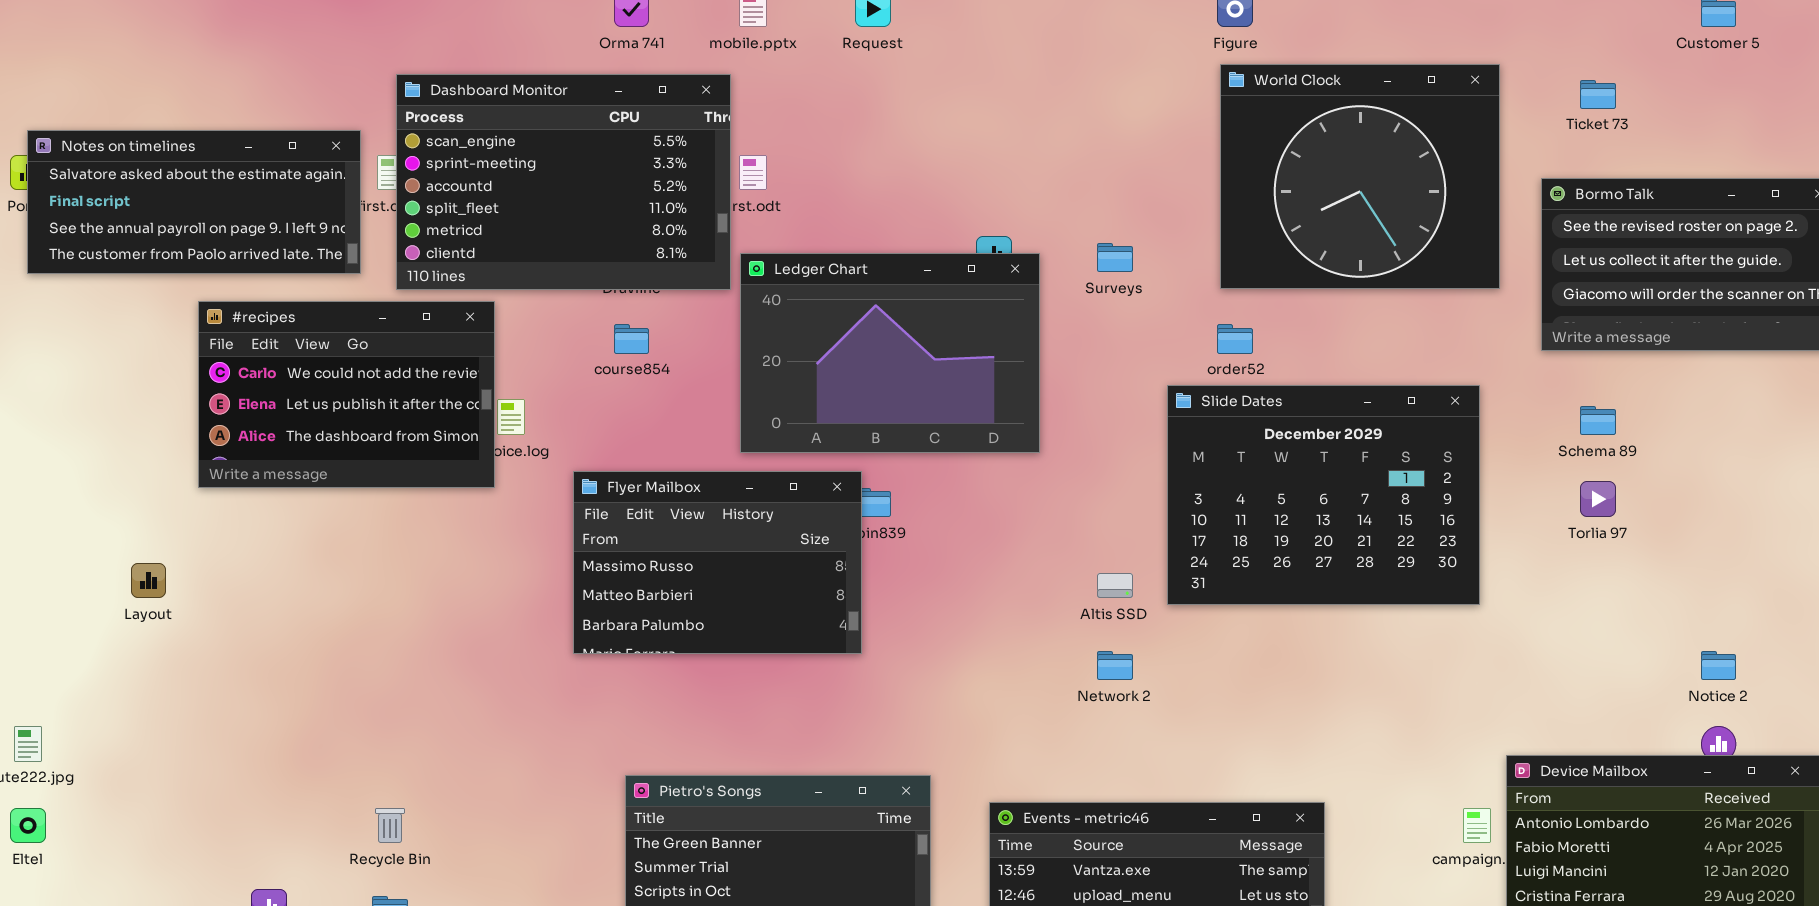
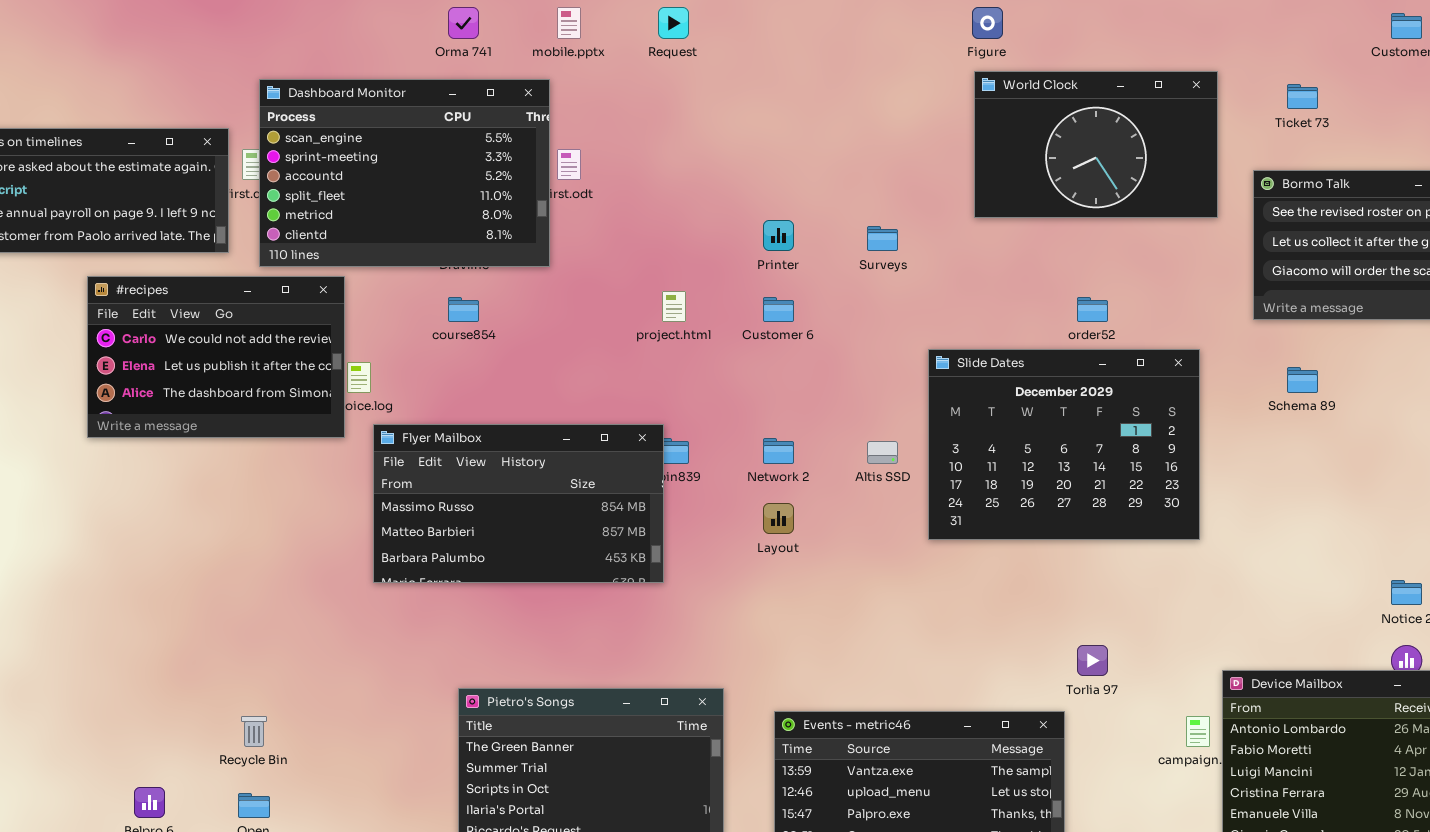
World Clock: [1220,64,1500,289] -> [974,71,1218,218], resized
Ledger Chart: [740,253,1040,453] -> none, closed
order52: [1217,324,1253,354] -> [1077,297,1108,322], moved
Flyer Mailbox: [573,471,862,654] -> [373,424,664,583], resized
Torlia 97: [1580,481,1616,517] -> [1077,645,1108,676], moved
Layout: [131,563,166,598] -> [763,503,794,534], moved
Altis SSD: [1097,573,1133,598] -> [867,441,898,464], moved
Network 2: [1097,651,1133,680] -> [763,438,794,464], moved

